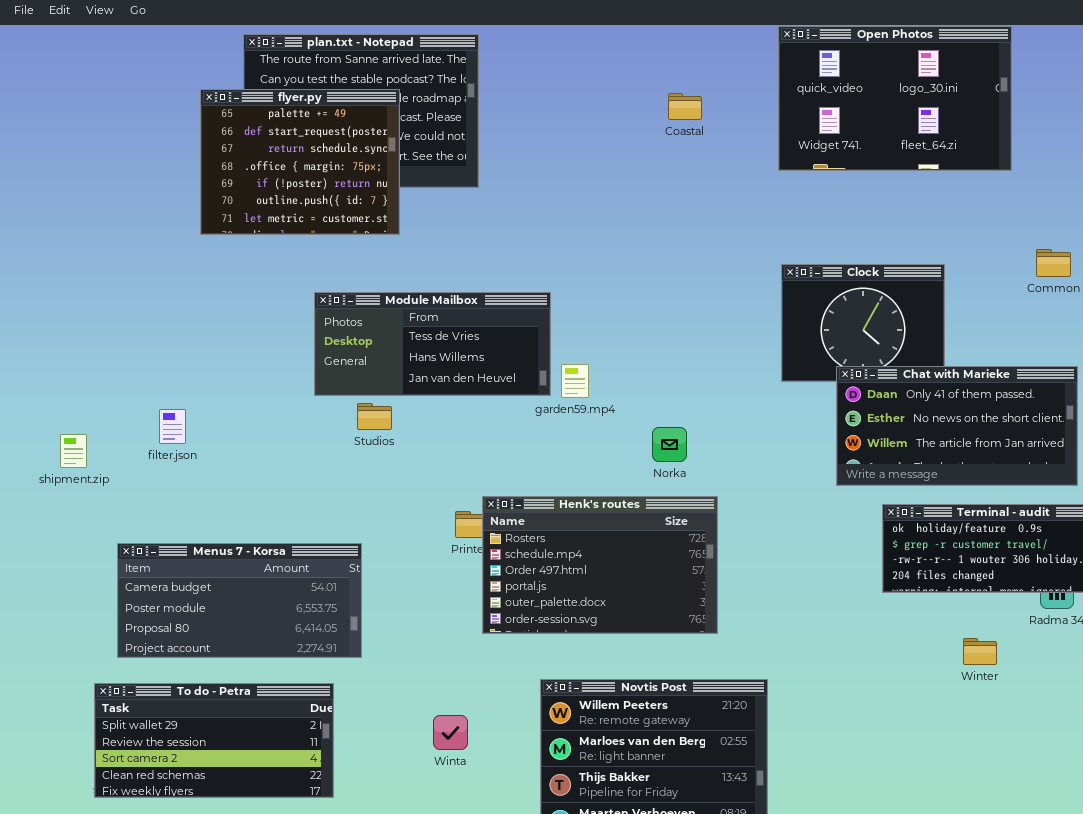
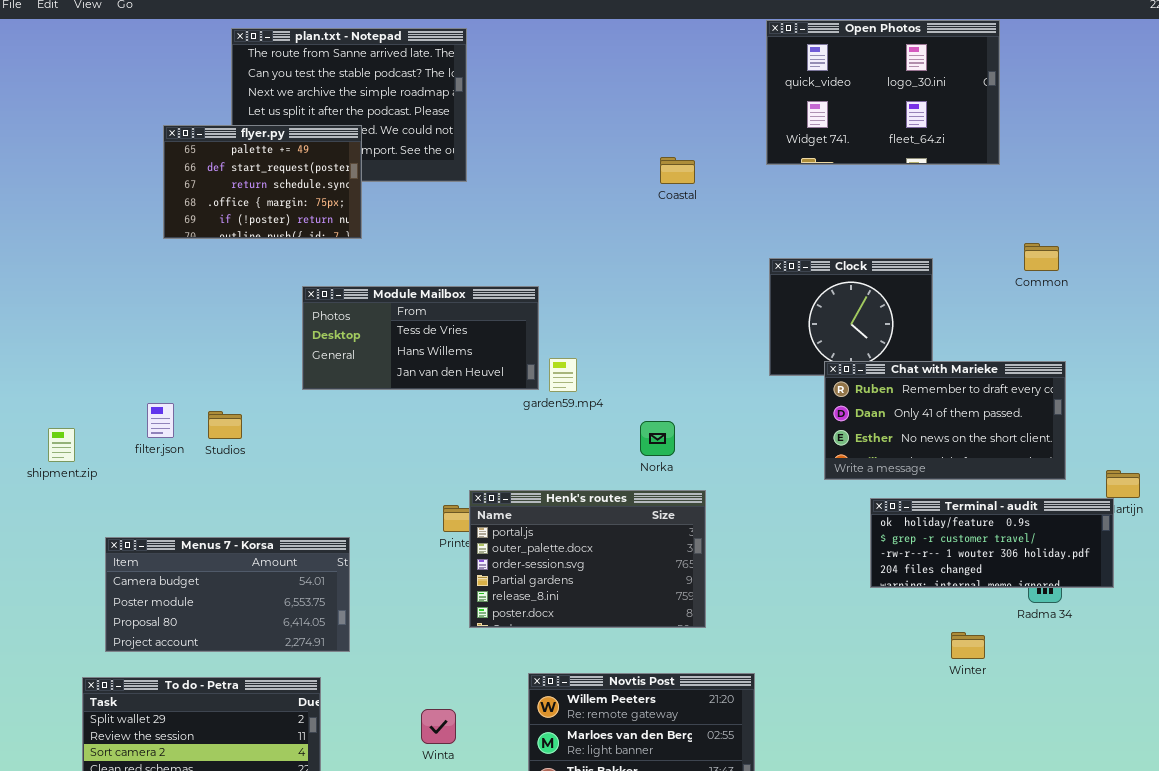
flyer.py: [200,89,400,235] -> [163,125,362,239], moved, resized
Coastal: [668,93,702,120] -> [660,157,695,184], moved
Chat with Marieke: [836,366,1078,486] -> [824,361,1066,480], scrolled up 1 row
Studios: [357,403,392,430] -> [208,411,242,439], moved
Henk's routes: [482,496,718,634] -> [469,490,706,628], scrolled down 3 rows

